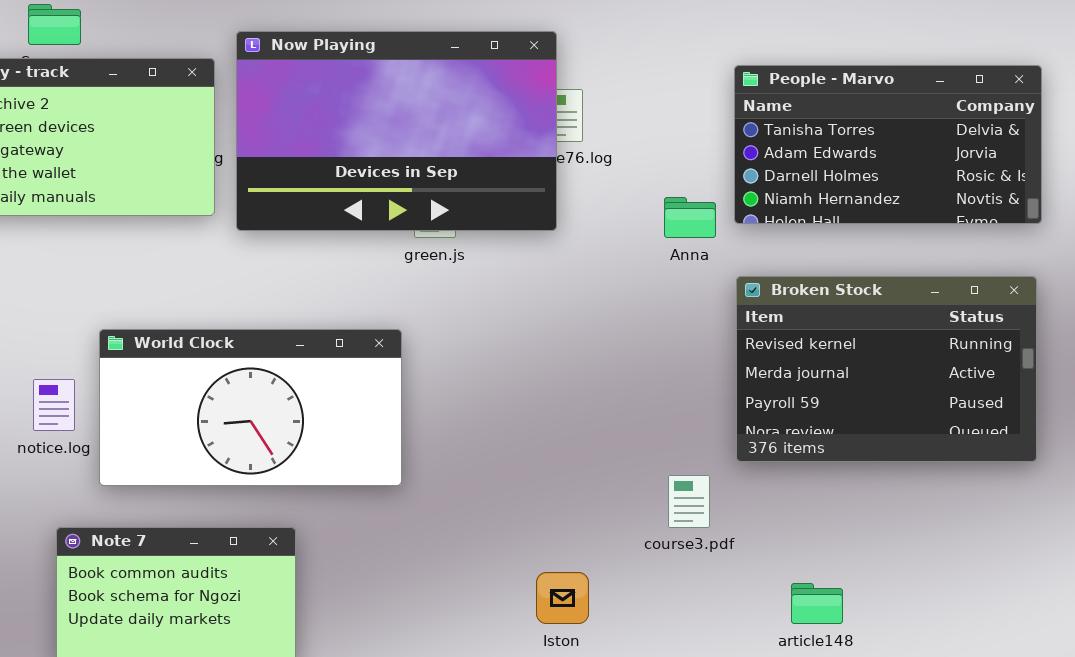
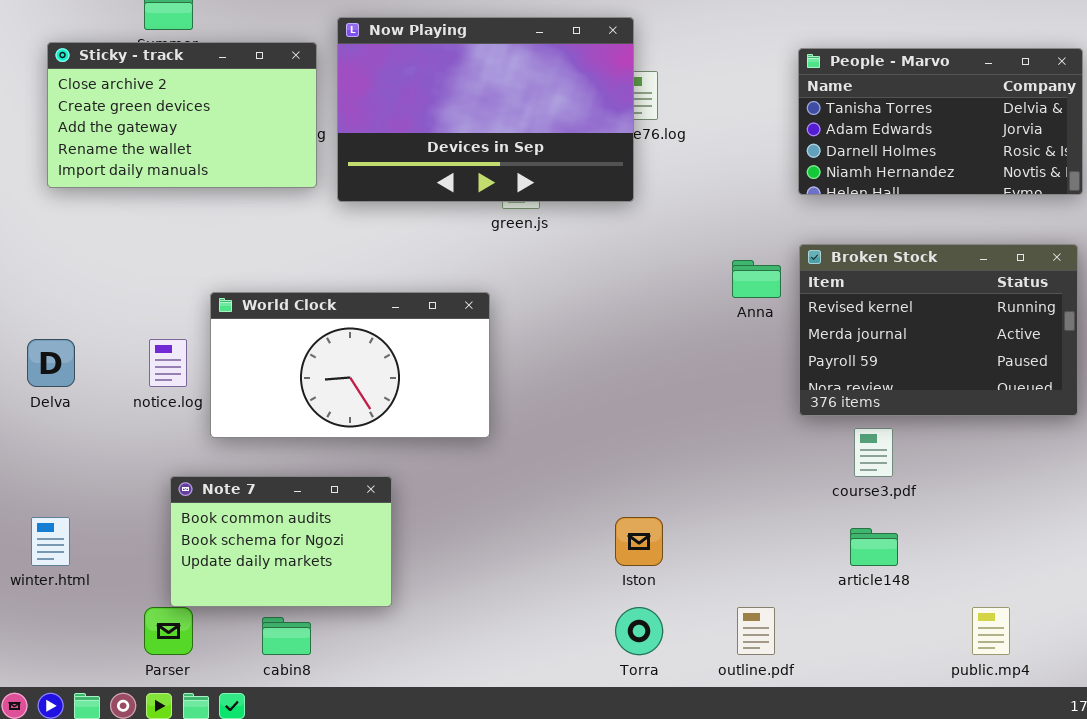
Anna: [664,197,716,238] -> [732,260,781,298], moved
course3.pdf: [668,475,710,528] -> [854,428,893,477], moved

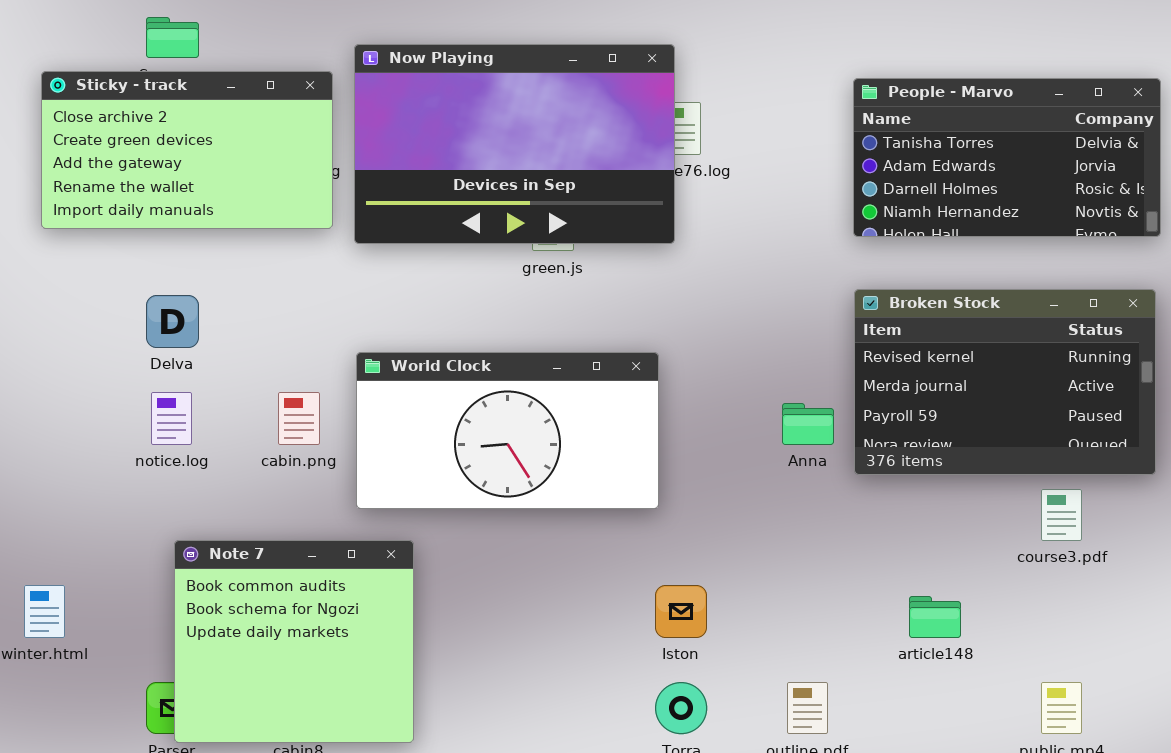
Anna: [732,260,781,298] -> [782,403,834,445], moved
World Clock: [210,292,490,438] -> [356,352,659,509], moved
Delva: [27,339,75,387] -> [146,295,199,348], moved
course3.pdf: [854,428,893,477] -> [1041,489,1082,541], moved
Note 7: [170,476,392,607] -> [174,540,414,743], resized

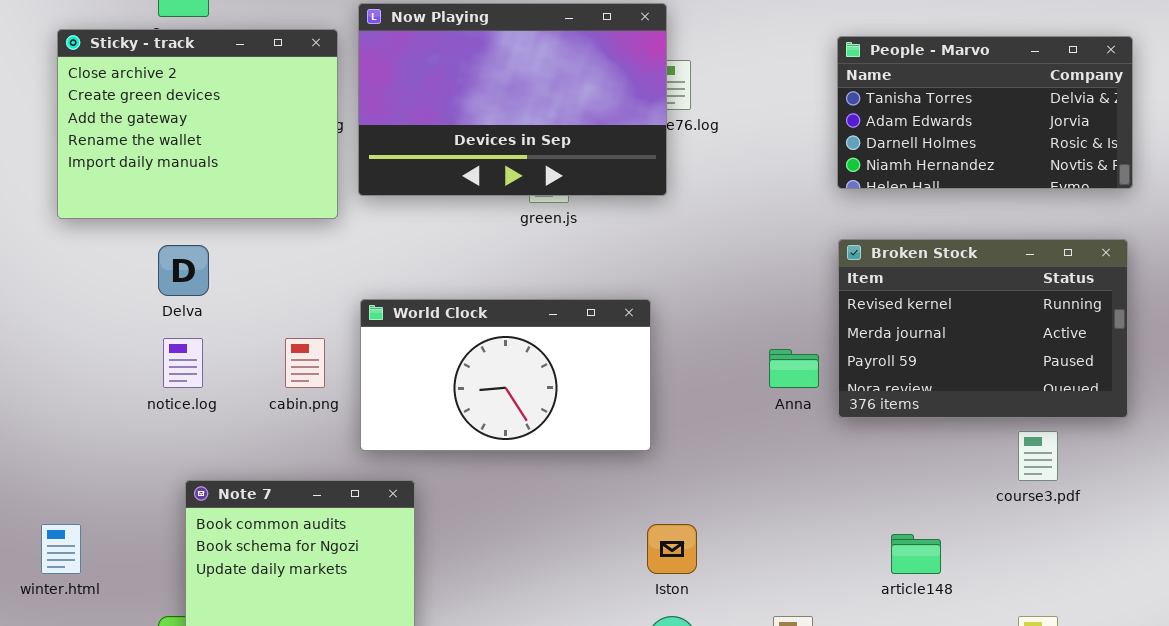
Sticky - track: [41,71,333,229] -> [57,29,338,219], resized

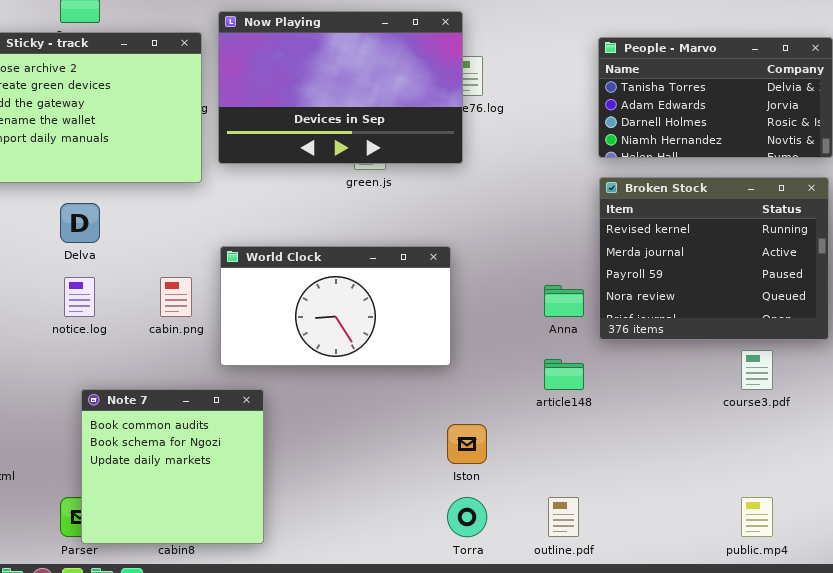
Broken Stock: [838,239,1128,418] -> [599,177,829,340], resized
article148: [891,534,941,574] -> [544,359,584,390], moved

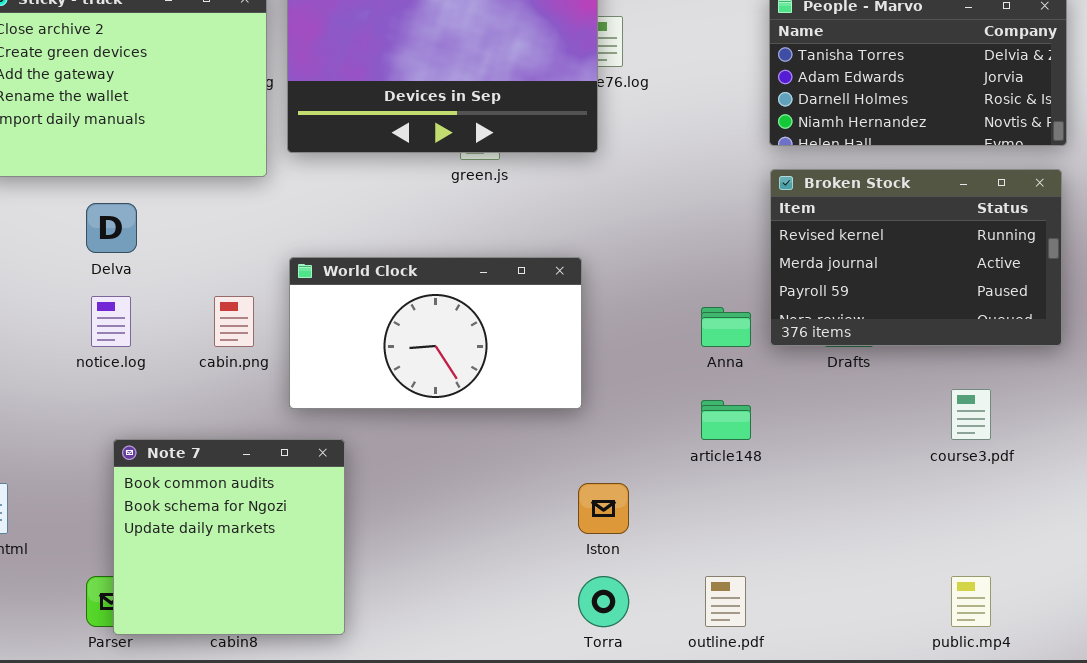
Broken Stock: [599,177,829,340] -> [770,169,1062,346], resized

